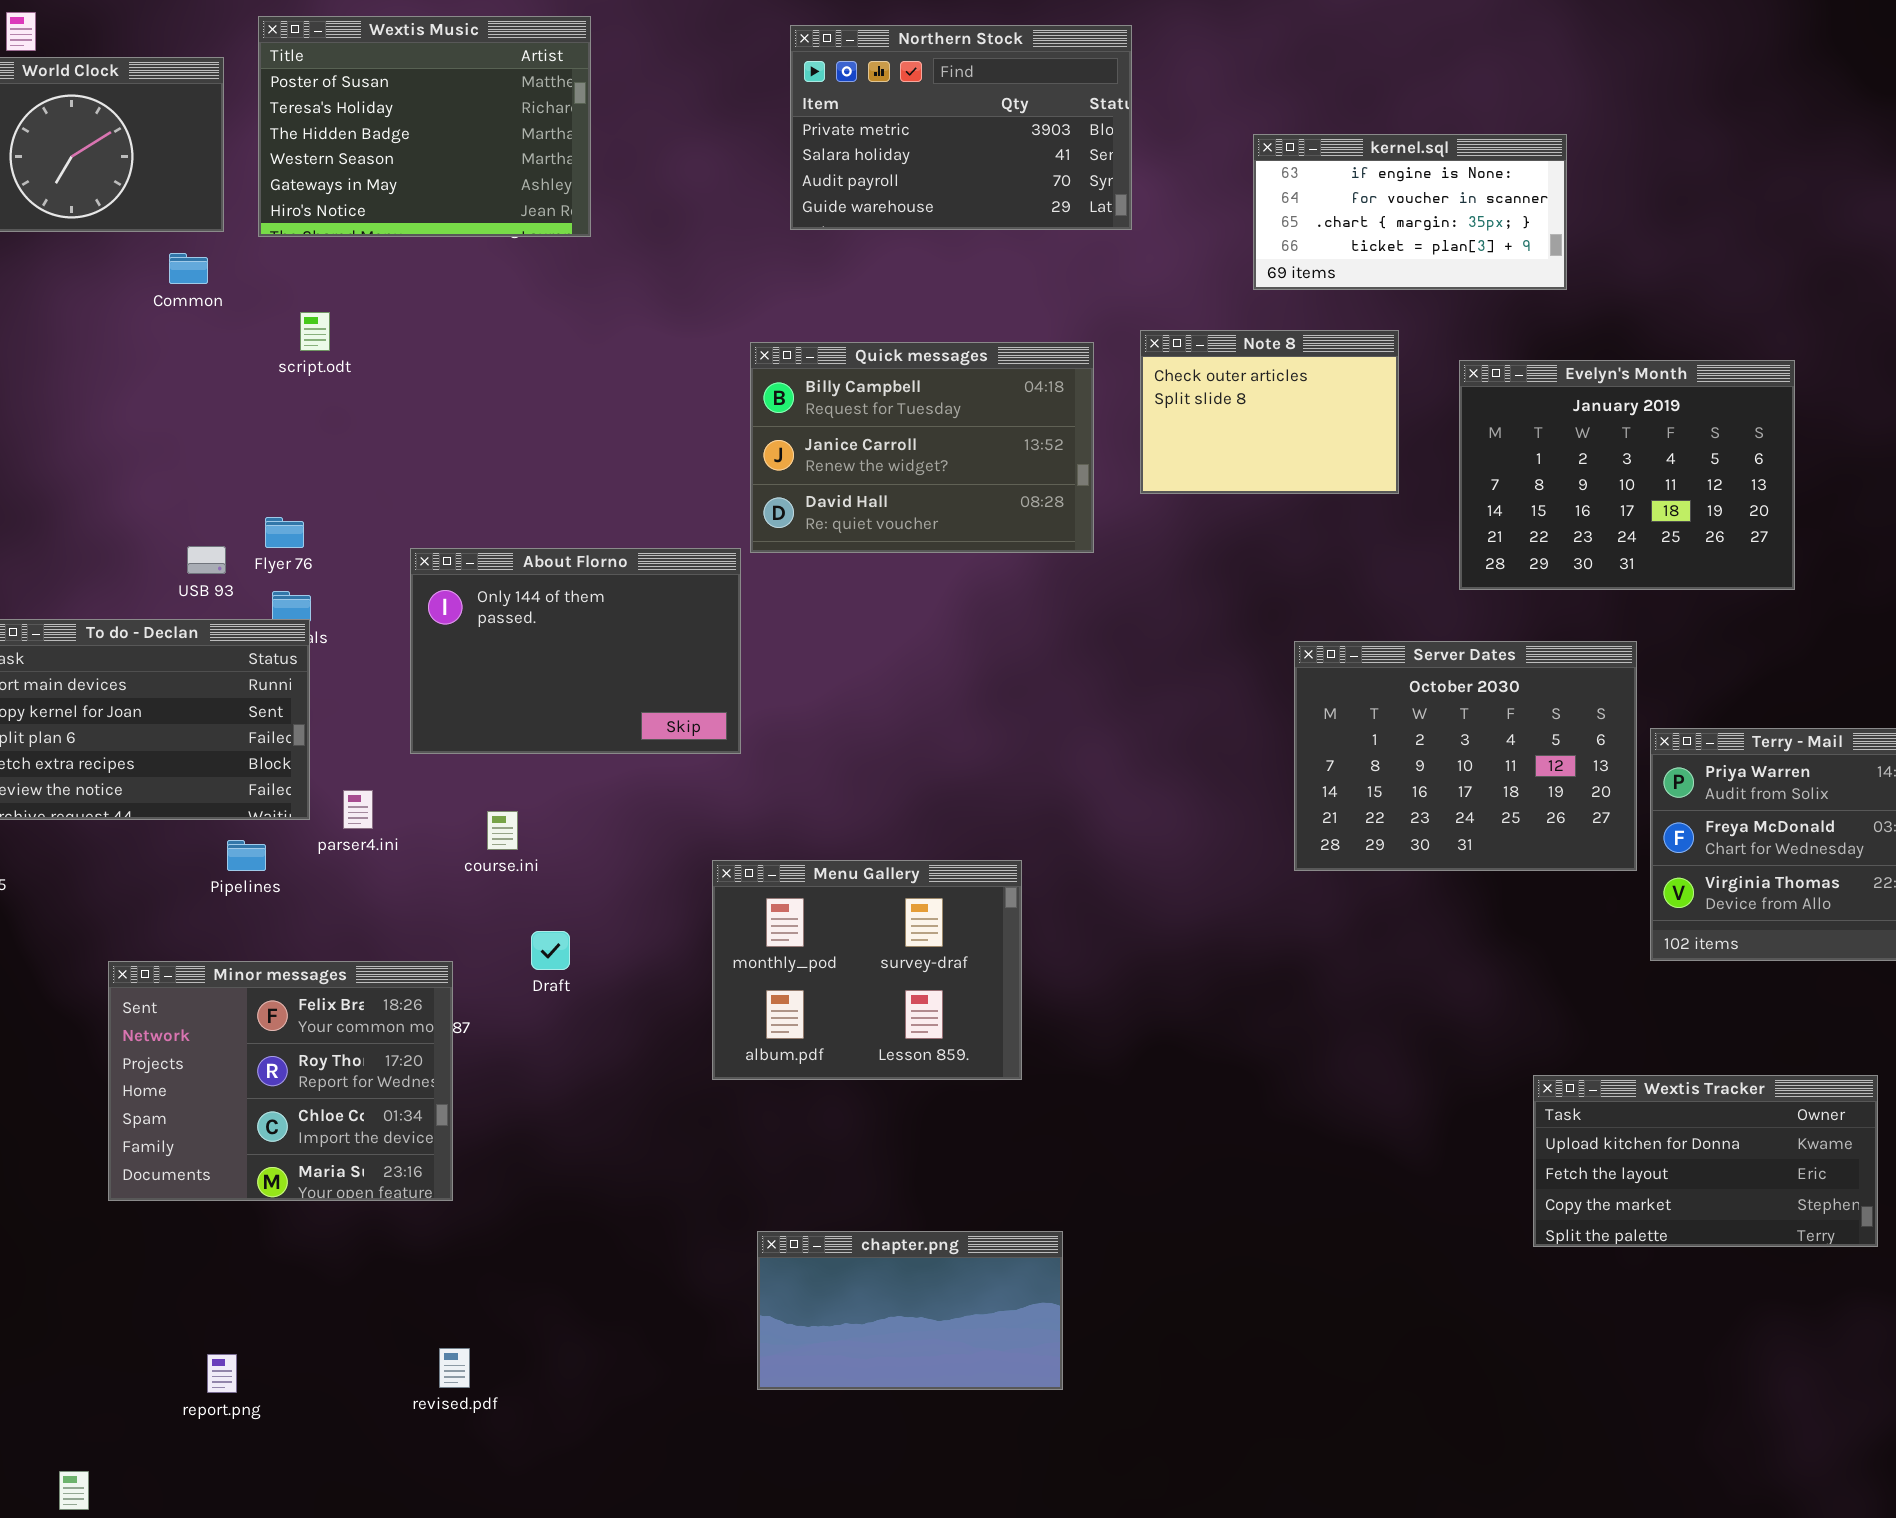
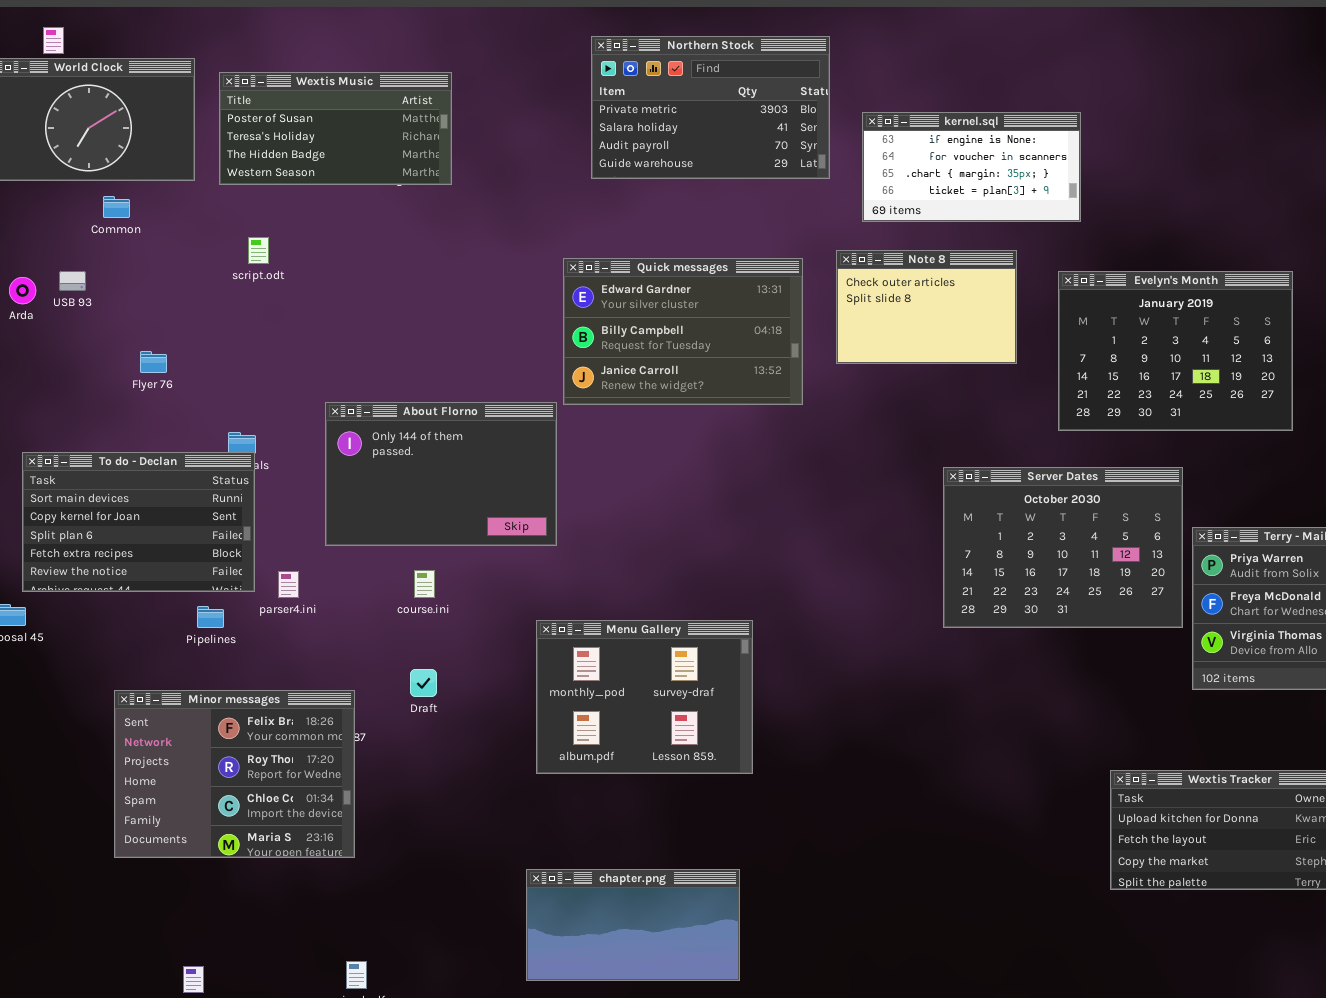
Wextis Music: [258,16,591,237] -> [219,72,452,185], resized
kernel.sql: [1253,134,1567,290] -> [862,112,1081,222], moved
Common: [169,253,208,284] -> [103,196,130,218], moved
Quick messages: [750,342,1094,553] -> [563,258,803,405], scrolled up 1 row
Flyer 76: [265,517,304,548] -> [140,351,167,373], moved
USB 93: [187,546,226,574] -> [59,271,86,291], moved
course.ini: [487,811,518,850] -> [414,570,435,598], moved
chapter.png: [757,1231,1063,1390] -> [526,869,740,981], moved

